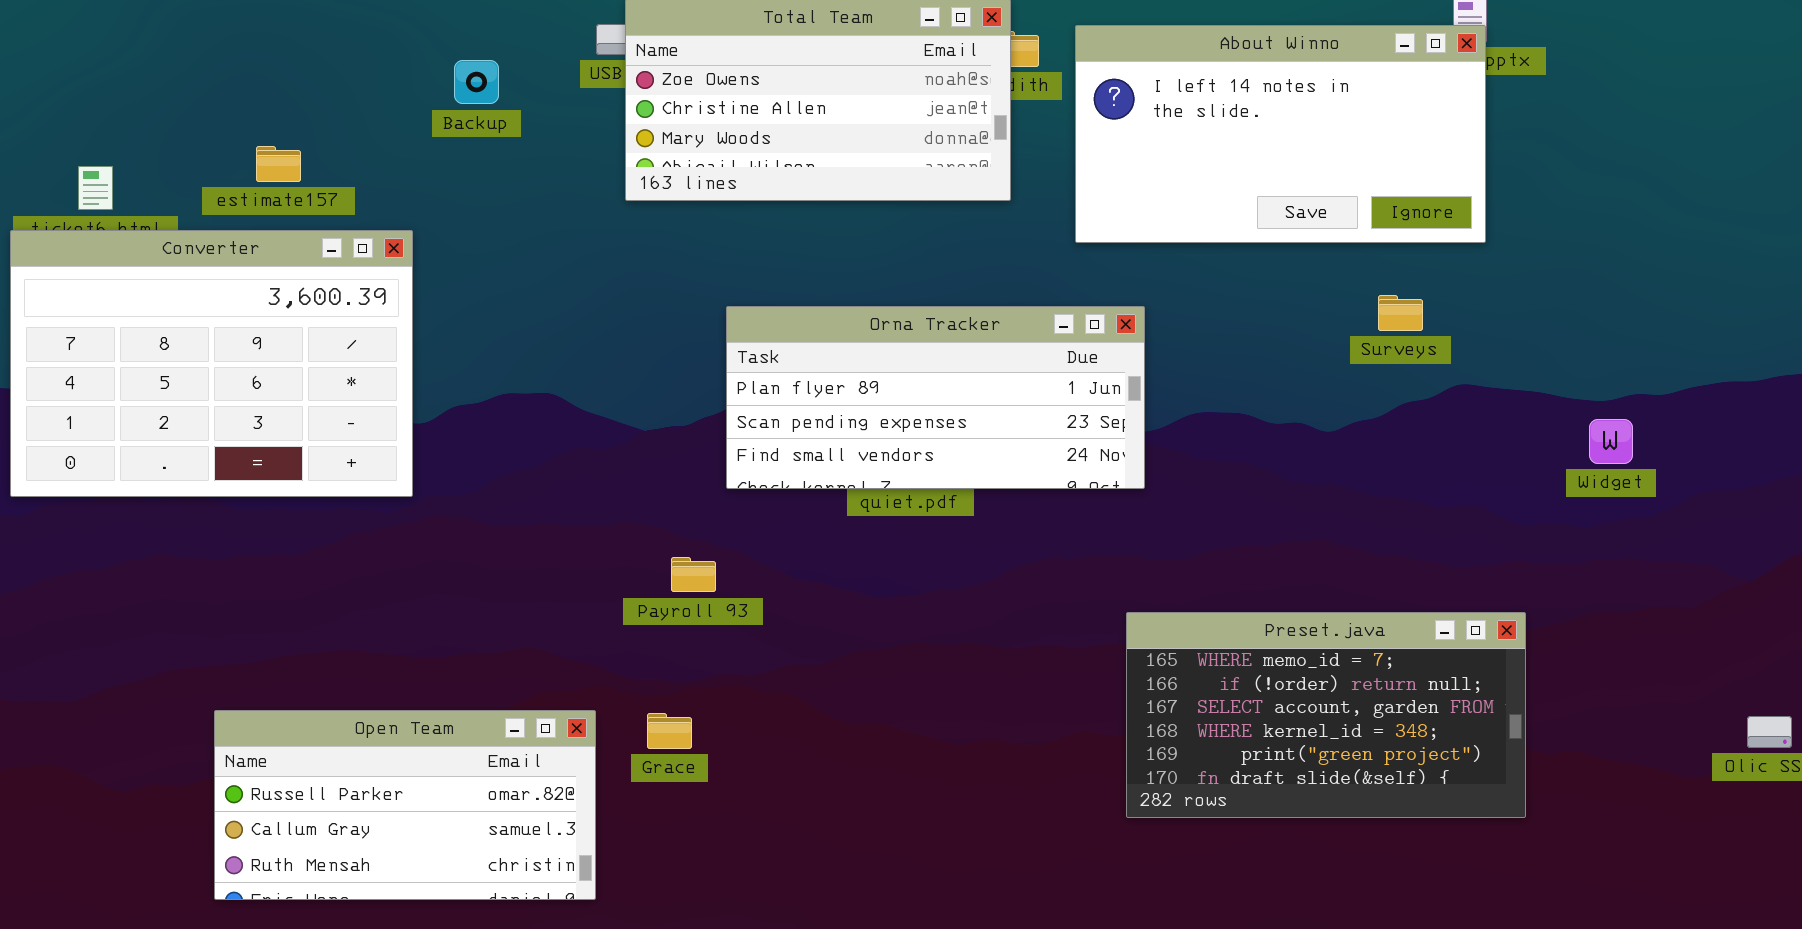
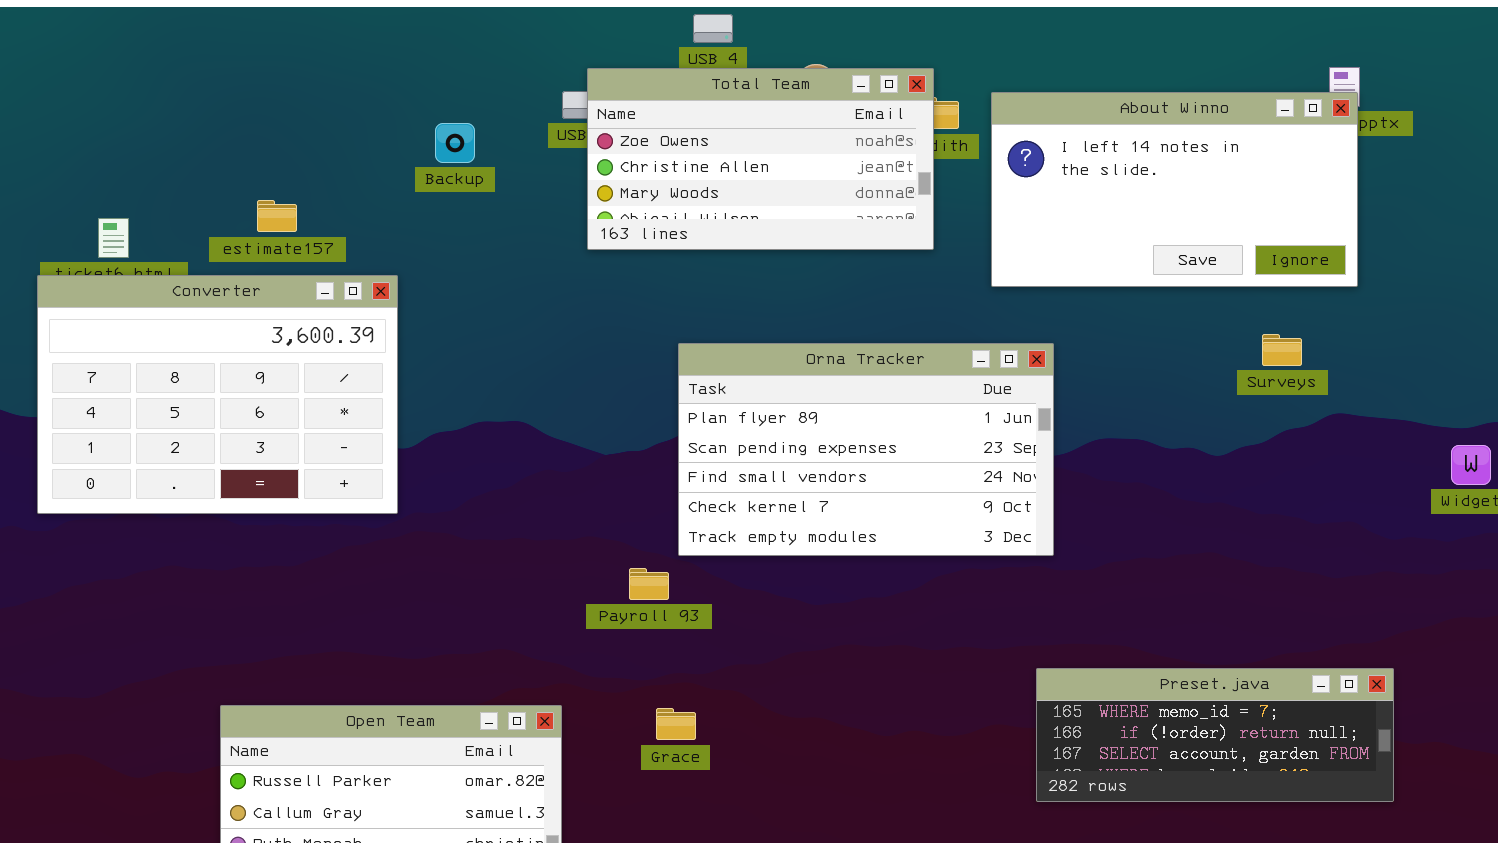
Orna Tracker: [726,306,1145,489] -> [678,343,1054,556], resized
Preset.java: [1126,612,1526,818] -> [1036,668,1394,802], resized
Grace: [647,713,692,749] -> [656,708,696,740], moved

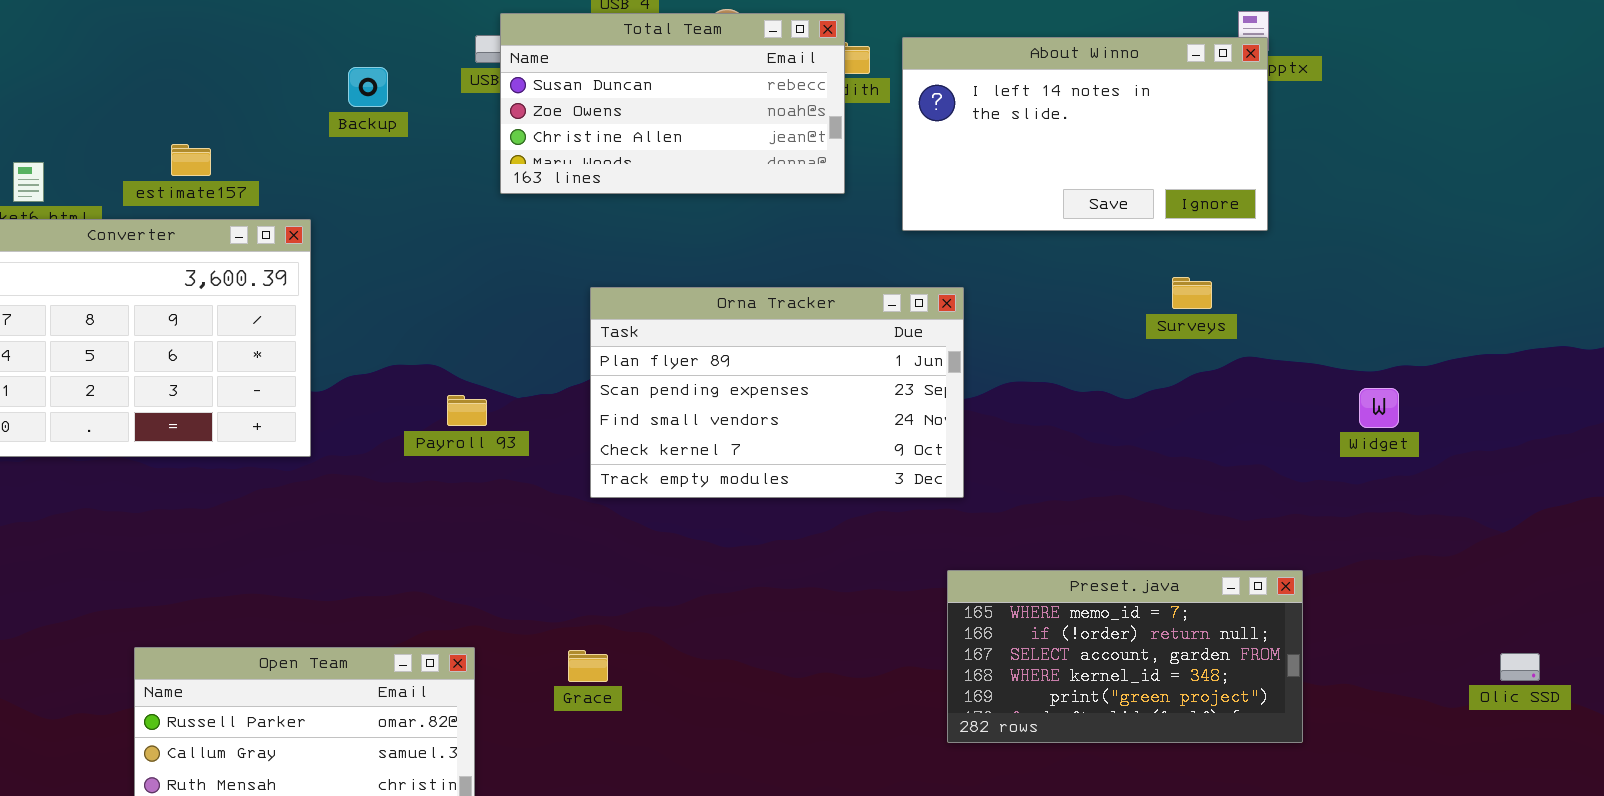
Total Team: [587,68,934,250] -> [500,13,845,194], scrolled up 1 row
Payroll 93: [629,568,669,600] -> [447,395,487,426], moved
Preset.java: [1036,668,1394,802] -> [947,570,1303,743], resized

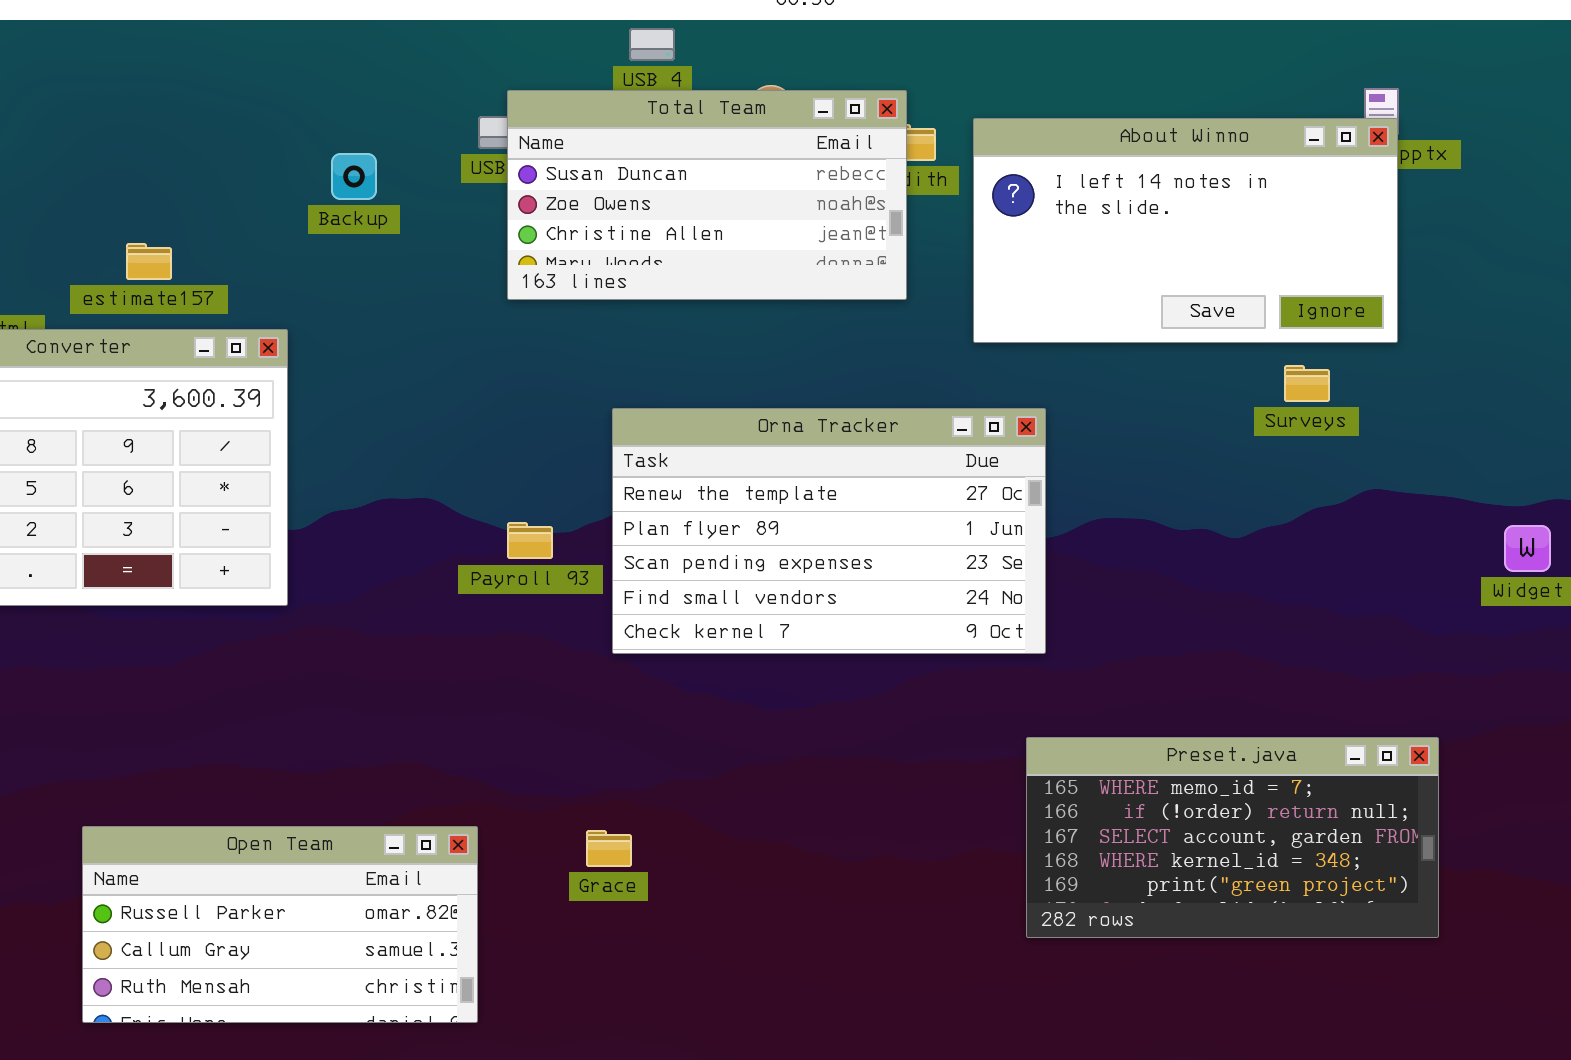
Surveys: [1172,277,1212,309] -> [1284,365,1330,402], moved
Orna Tracker: [590,287,964,498] -> [612,408,1046,654], scrolled up 1 row
Payroll 93: [447,395,487,426] -> [507,522,553,559], moved

